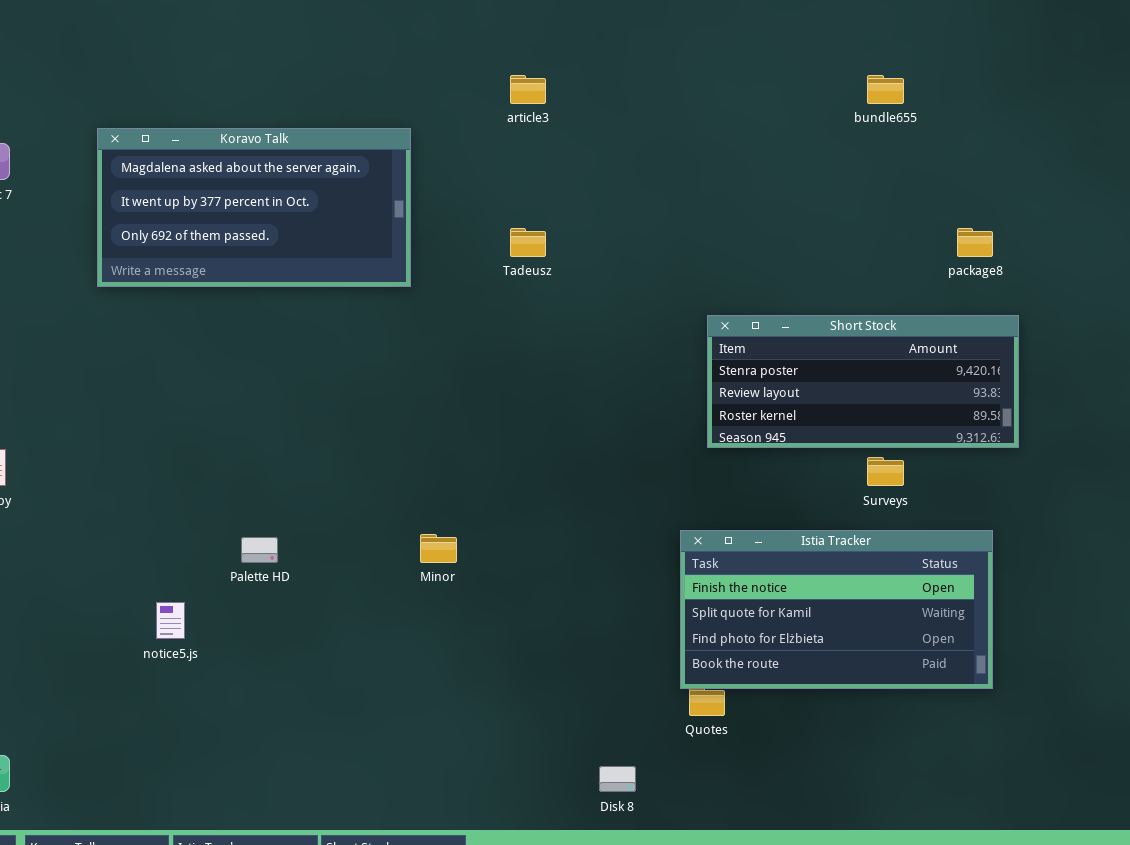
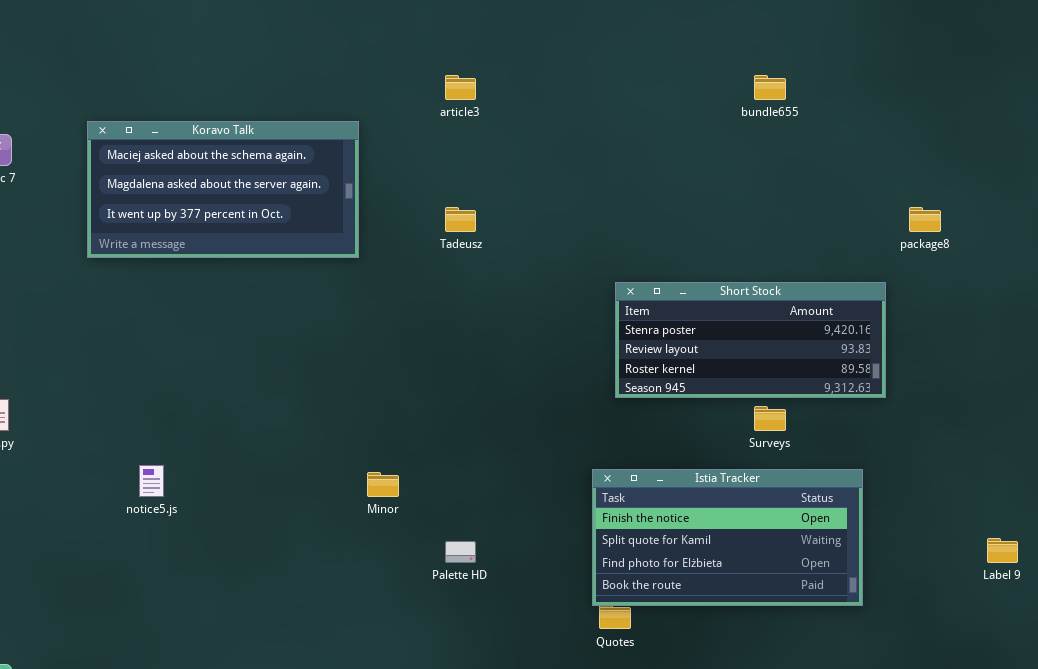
Koravo Talk: [97,128,411,287] -> [87,121,359,258], scrolled up 1 row
package8: [957,228,993,257] -> [909,207,941,232], moved
Palette HD: [241,537,278,563] -> [445,541,476,563], moved
notice5.js: [156,602,185,639] -> [139,465,164,497], moved

